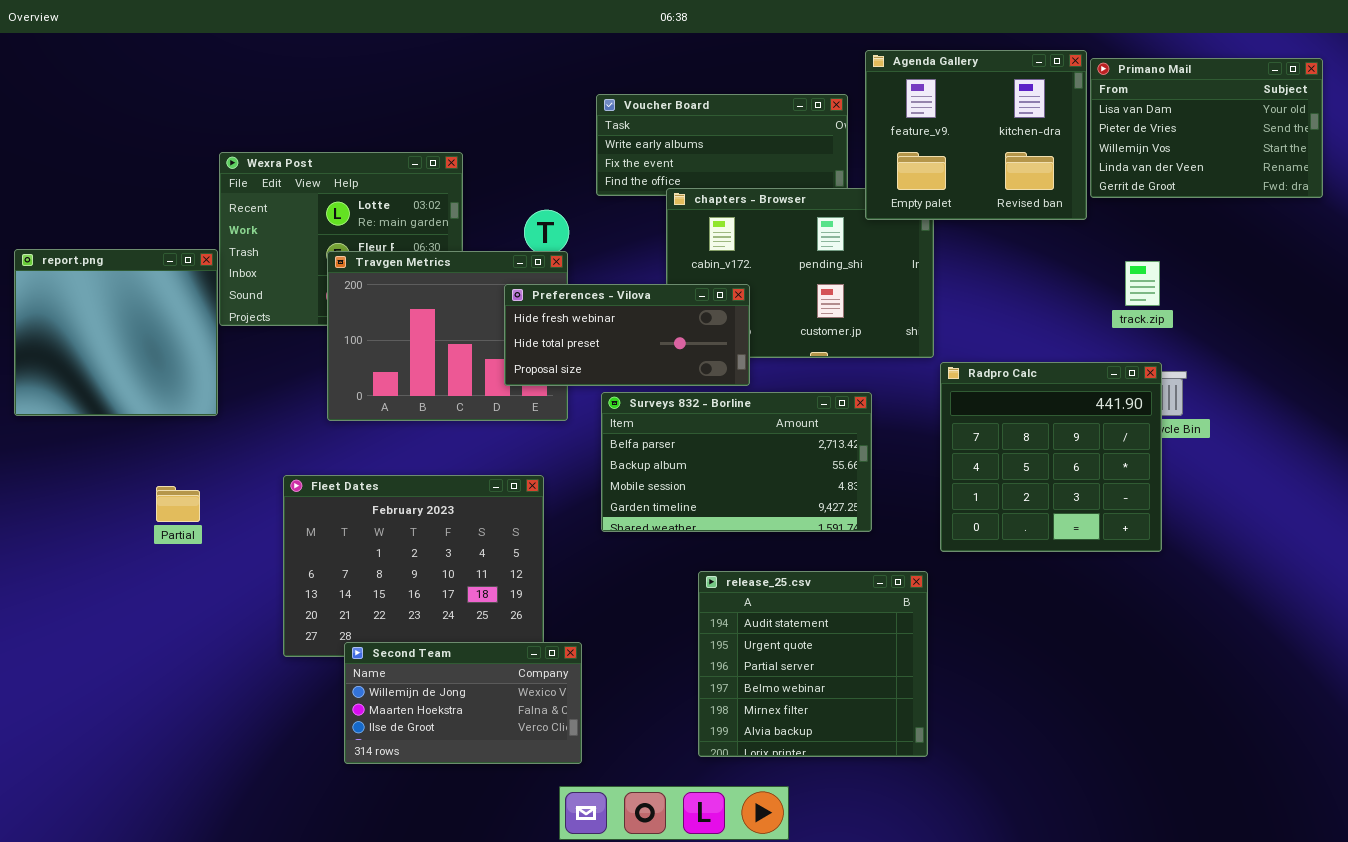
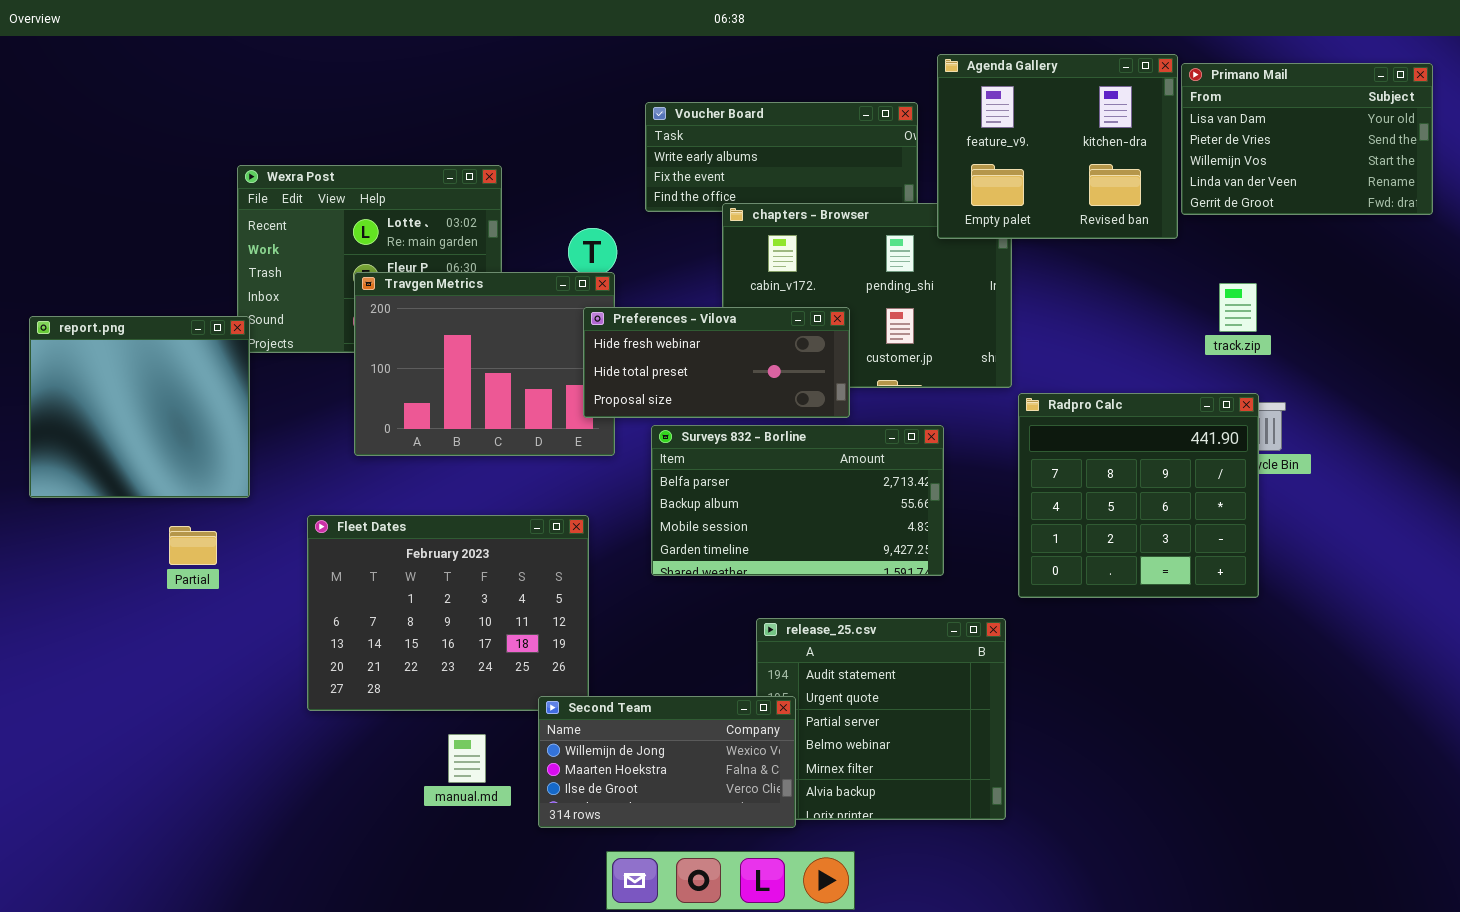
report.png: [14,249,218,416] -> [29,316,250,498], moved
Preferences - Vilova: [504,284,750,386] -> [583,307,850,418], moved
Second Team: [344,642,582,764] -> [538,696,796,828], moved

